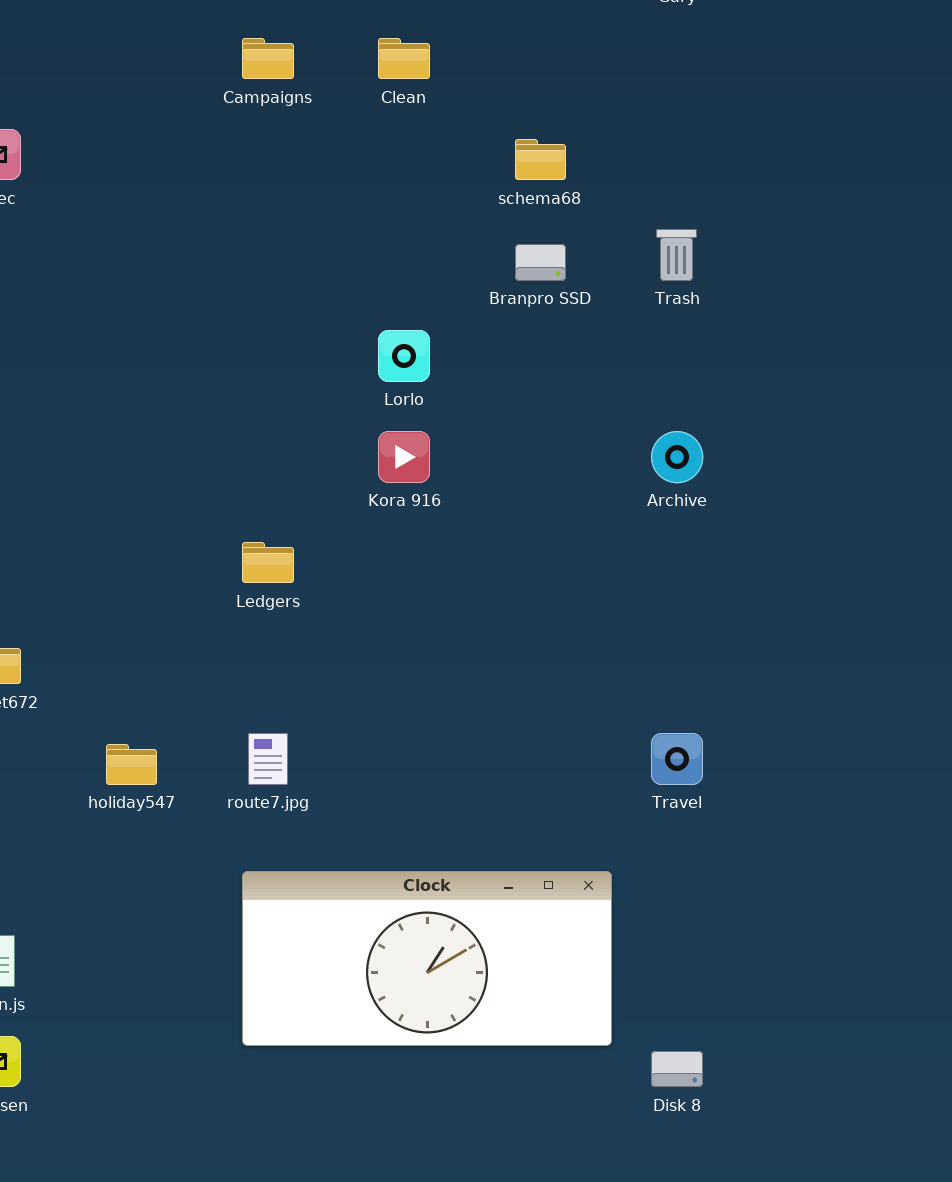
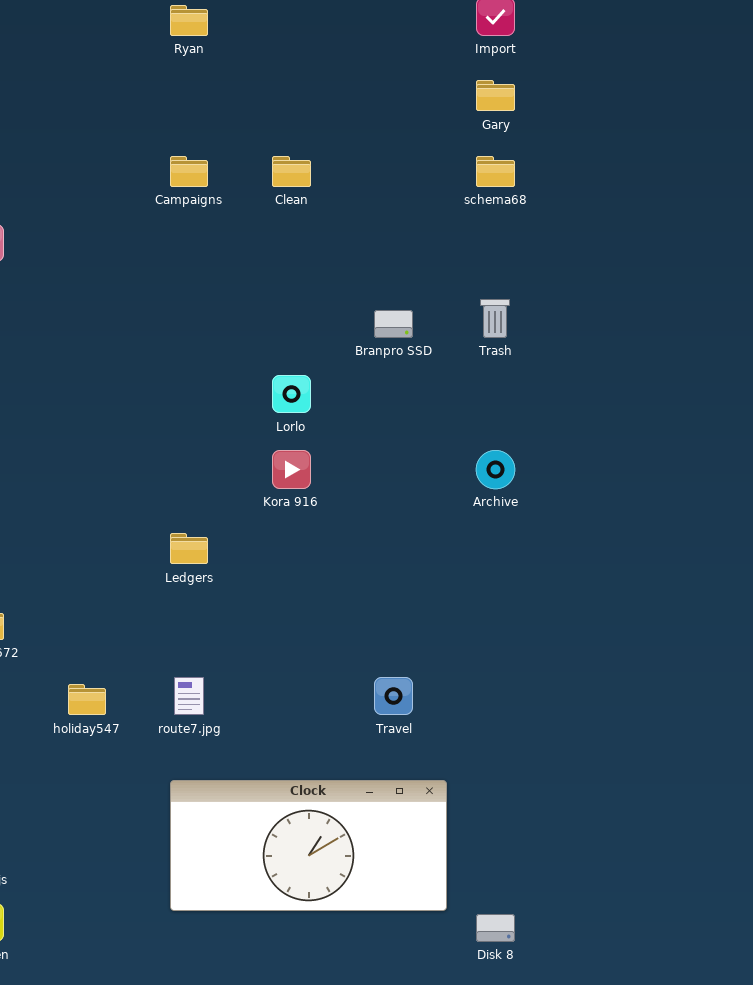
schema68: [515,139,566,180] -> [476,156,515,187], moved
Travel: [651,733,703,785] -> [374,677,413,715], moved

